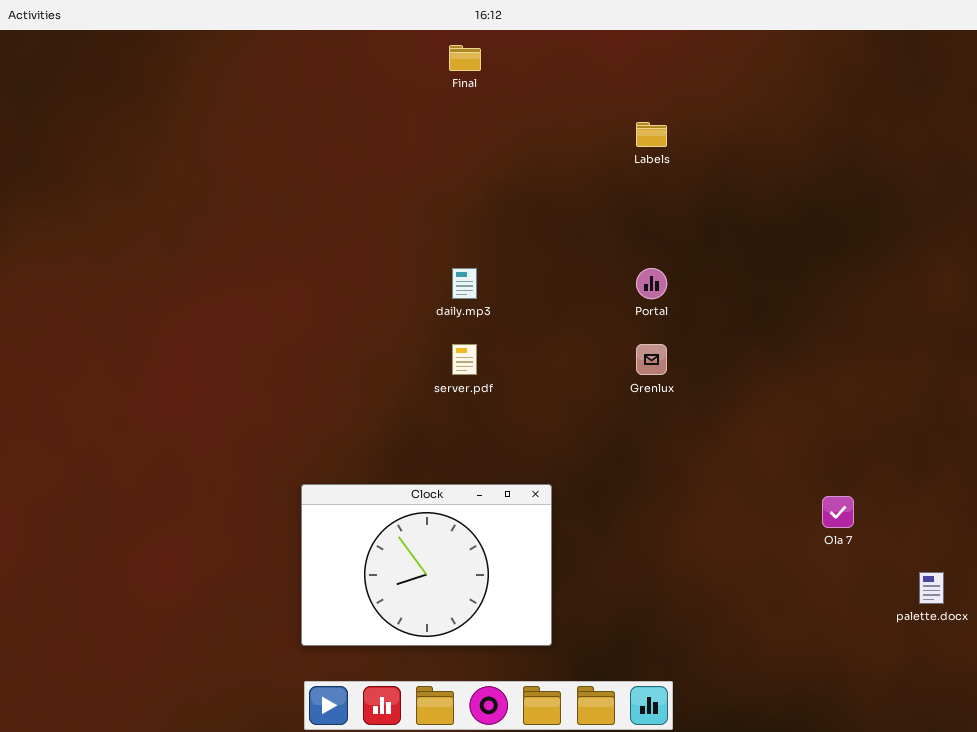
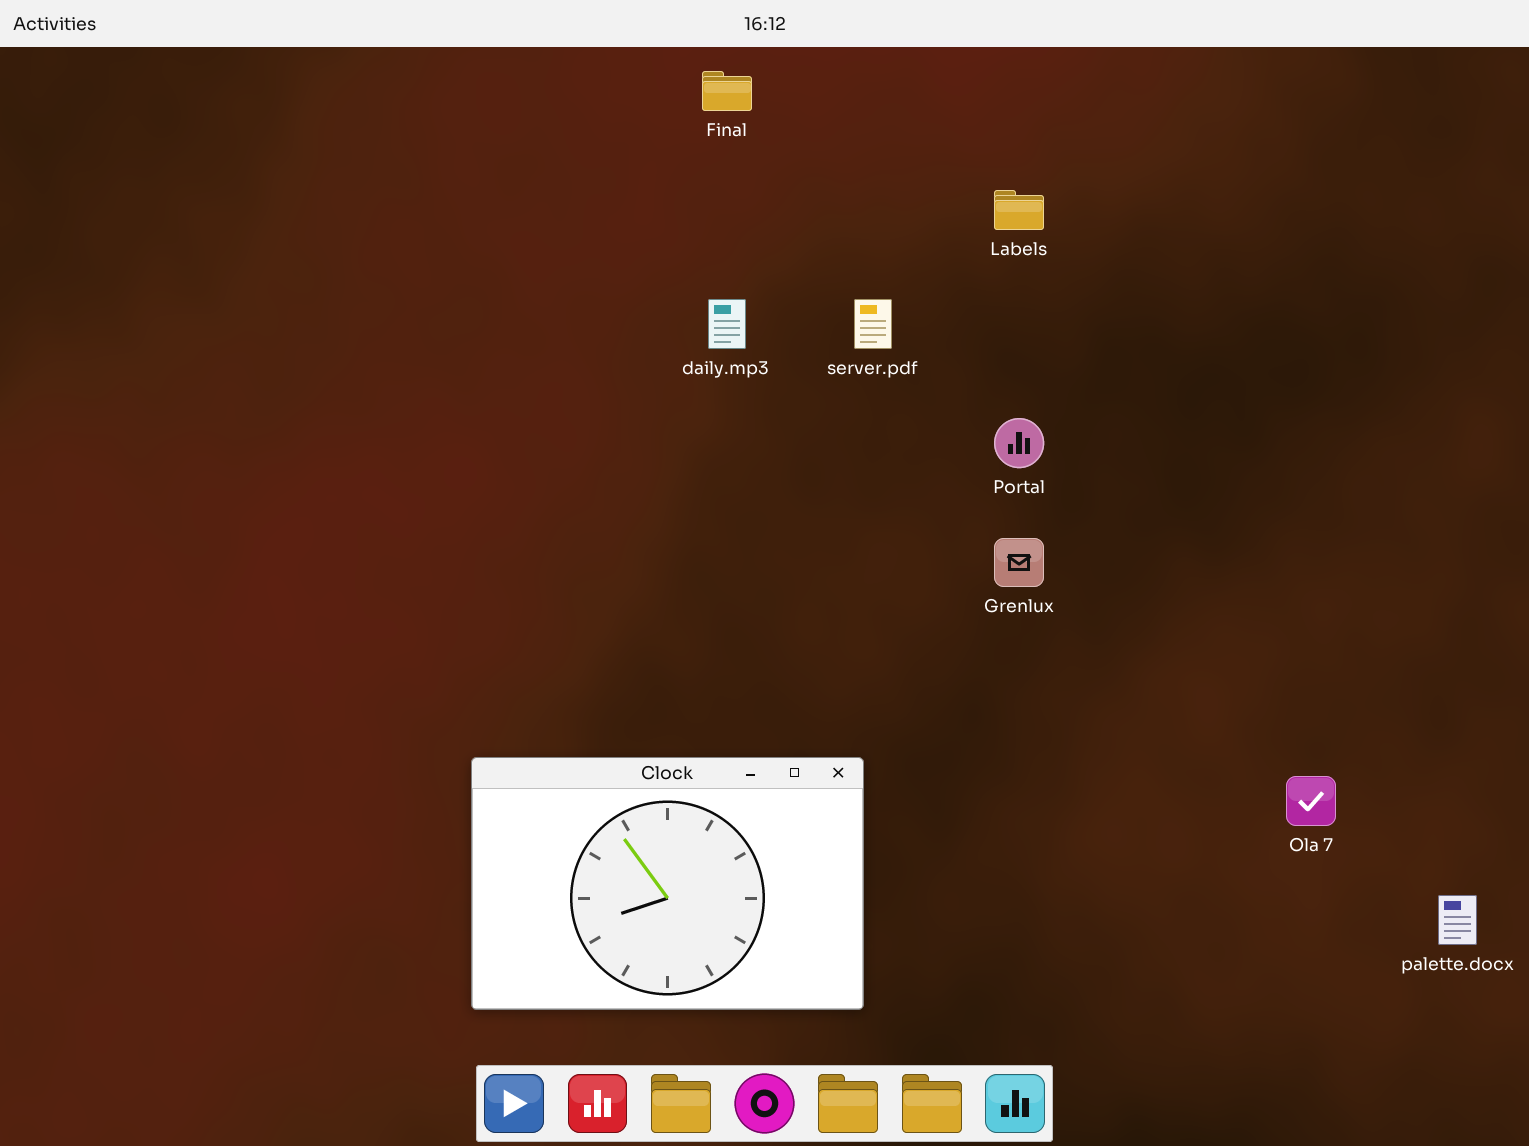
daily.mp3: [452,268,477,299] -> [708,299,746,349], moved
server.pdf: [452,344,477,375] -> [854,299,892,349], moved

